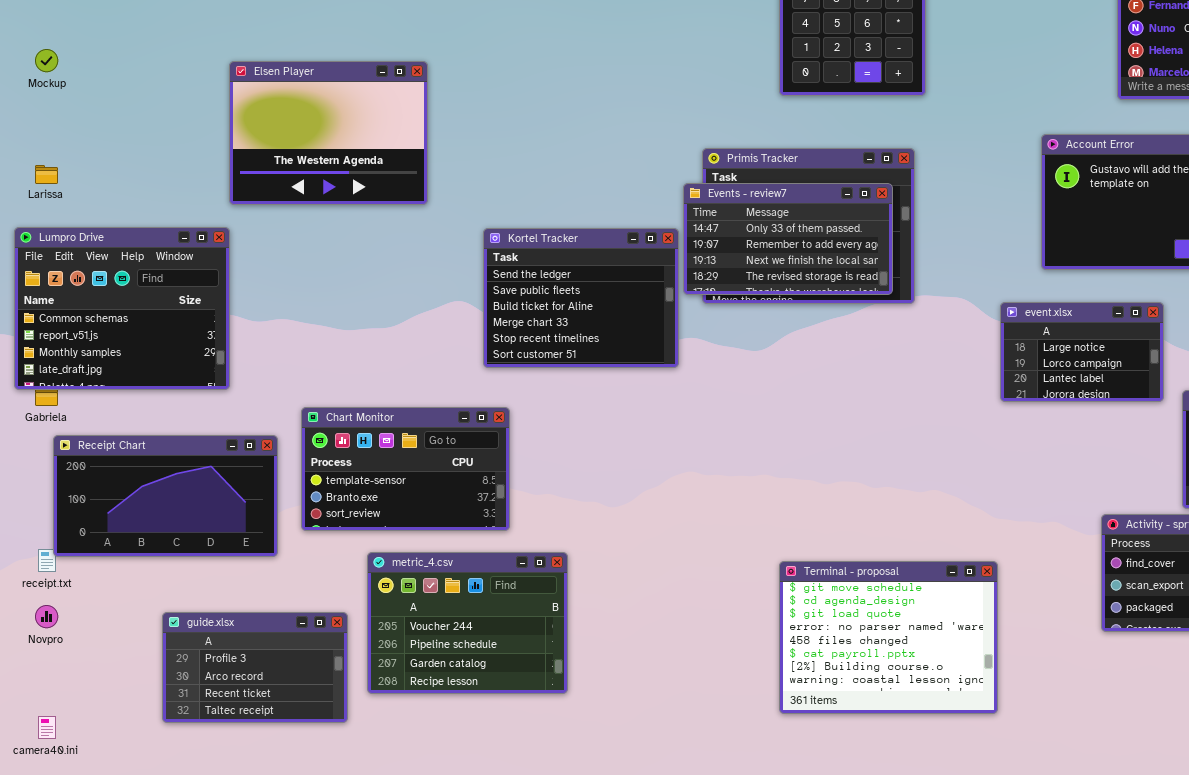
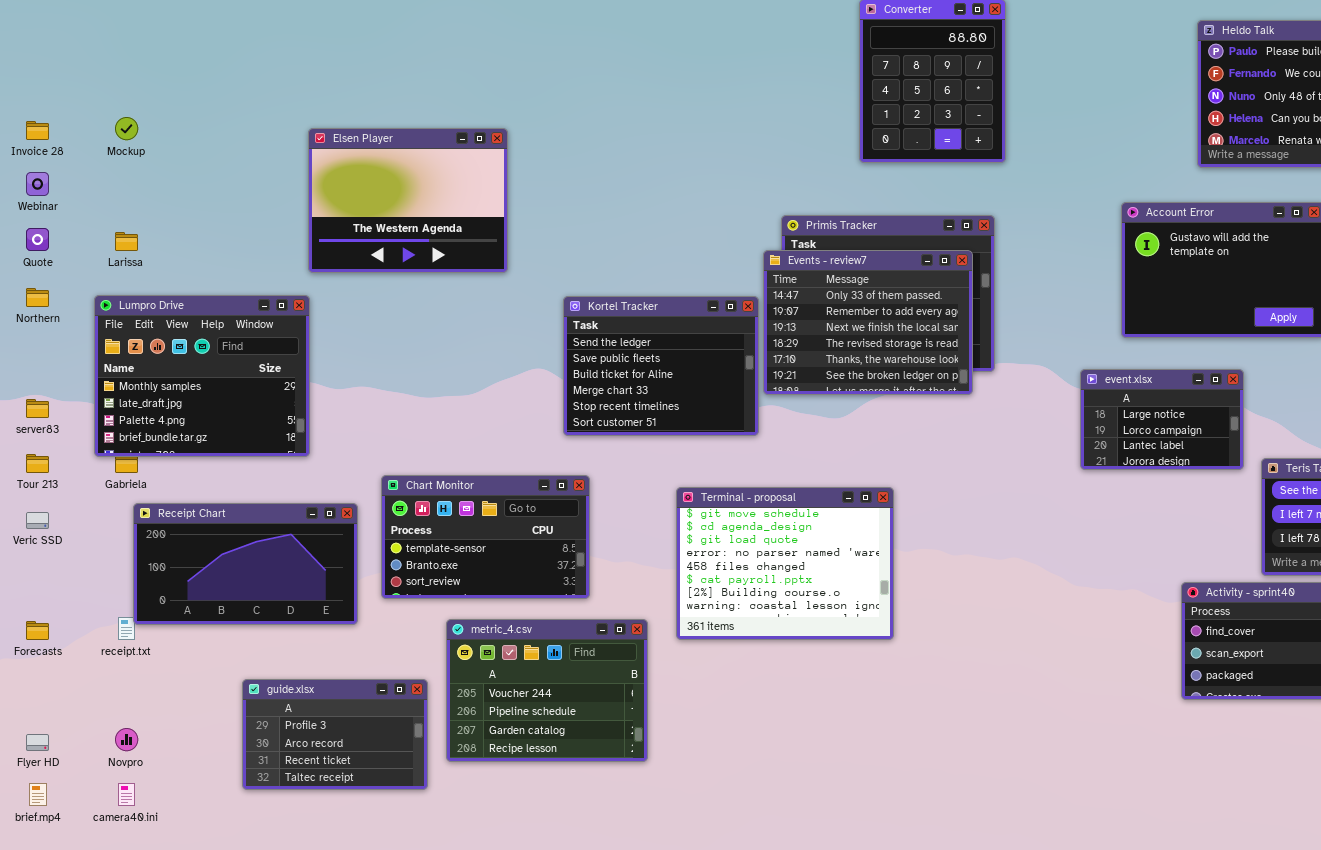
Events - review7: [683,183,893,295] -> [763,250,973,395], resized
Lumpro Drive: [14,227,230,390] -> [94,295,310,457], scrolled down 2 rows
Terminal - proposal: [779,561,998,714] -> [676,487,894,640], moved
Novpro: [35,605,58,628] -> [115,728,138,751], moved

